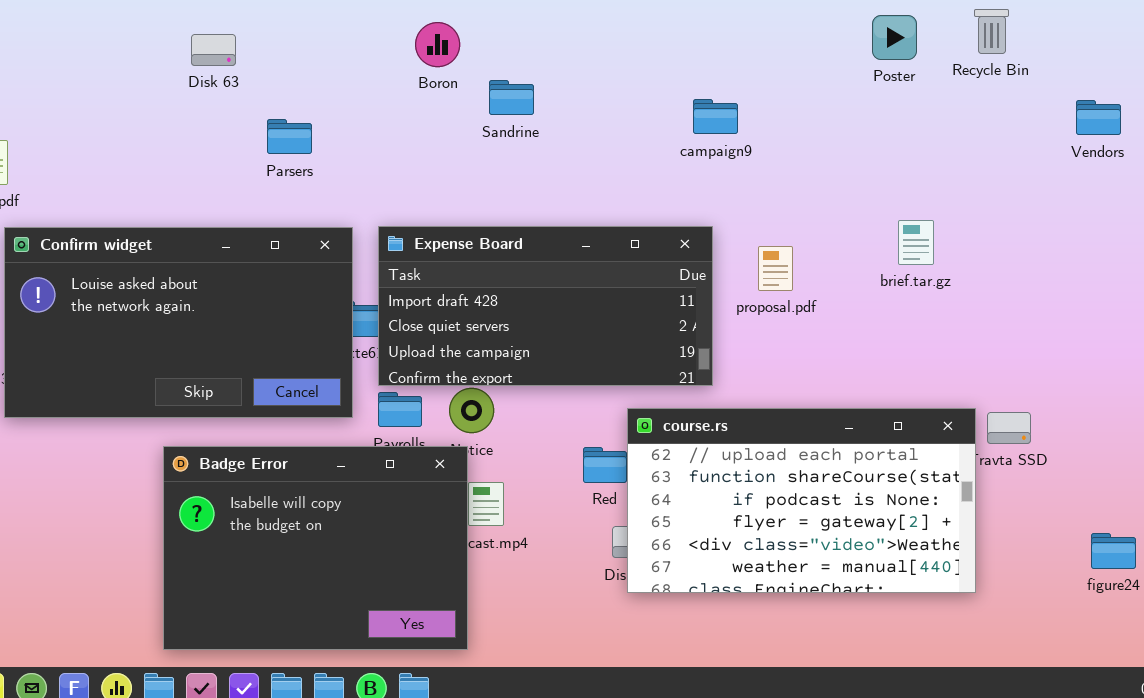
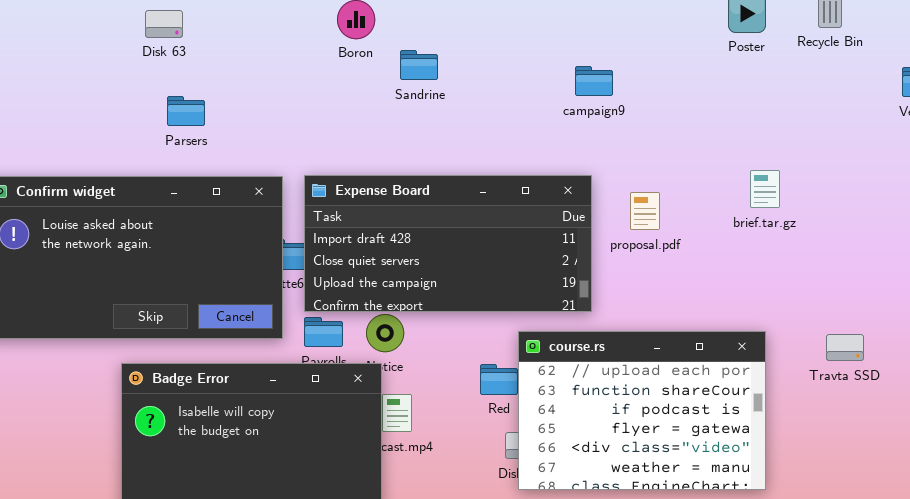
Parsers: [267,119,312,154] -> [167,96,205,126], moved
course.rs: [627,408,976,593] -> [518,331,766,490], resized

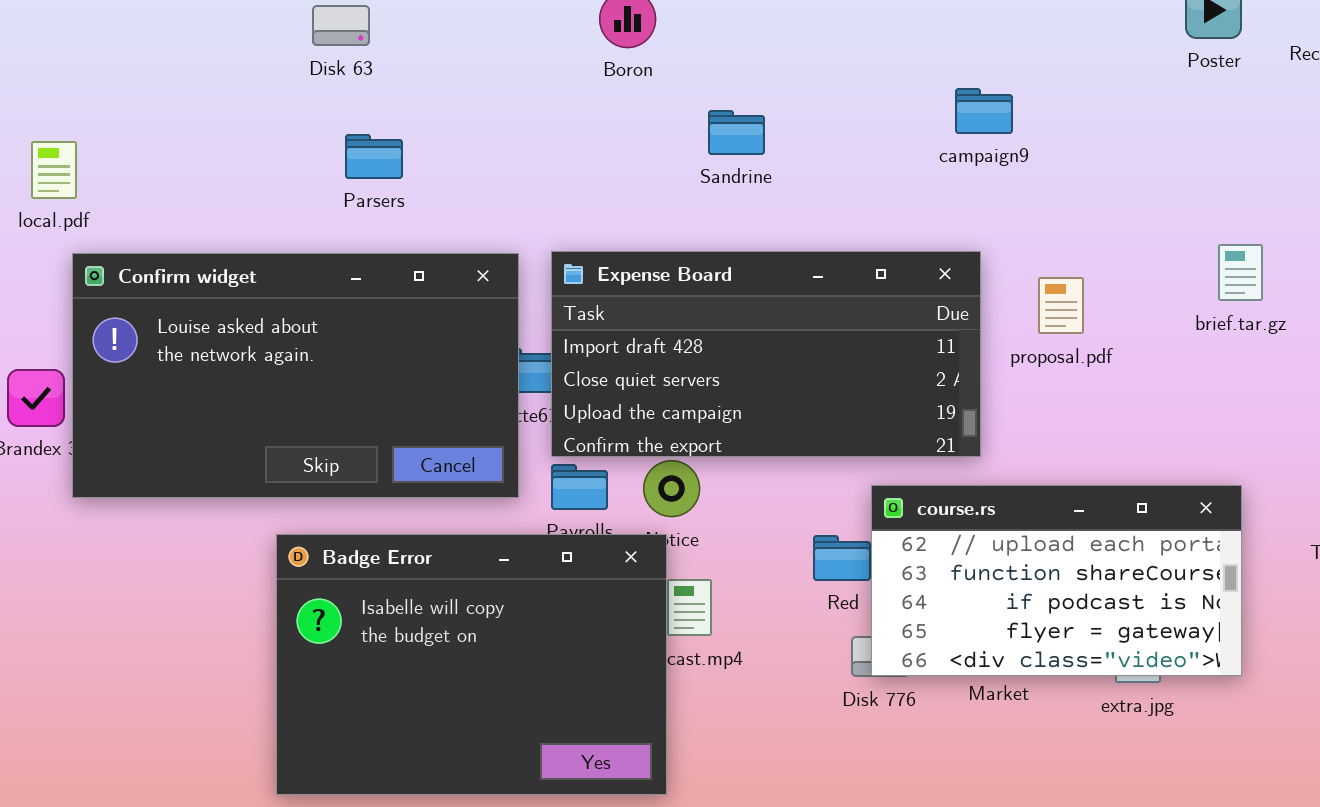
Sandrine: [400,50,438,80] -> [708,110,765,155], moved
course.rs: [518,331,766,490] -> [871,485,1242,676], resized

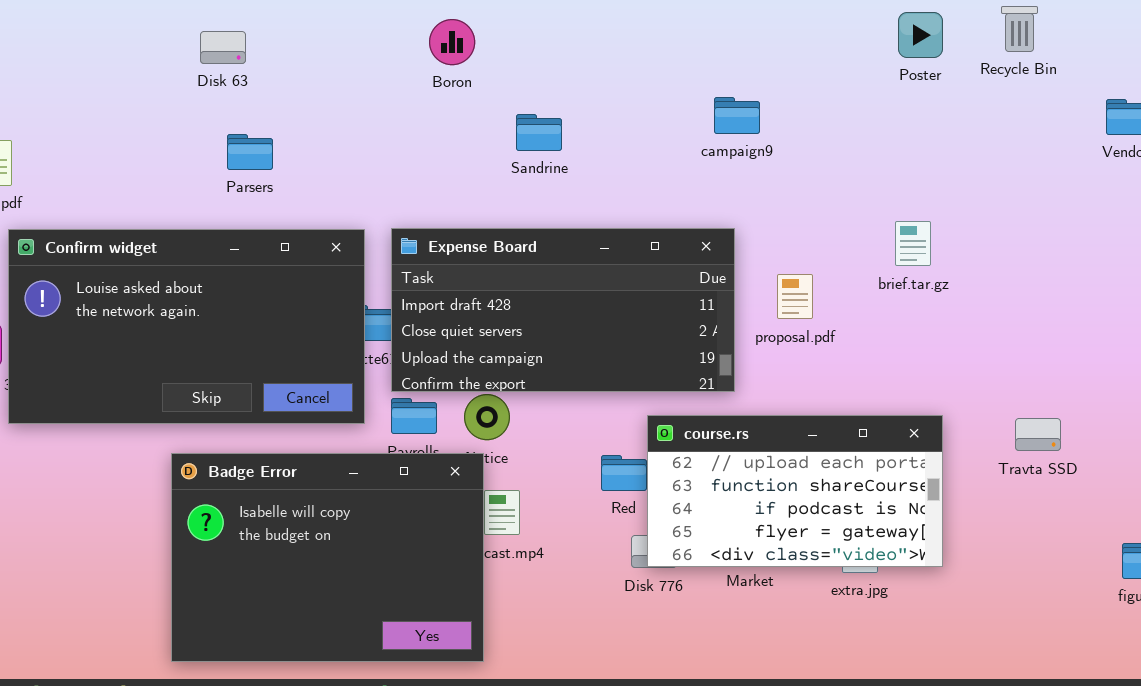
brief.tar.gz: [1218,244,1263,301] -> [895,221,931,266], moved
proposal.pdf: [1038,277,1084,334] -> [777,274,813,319], moved

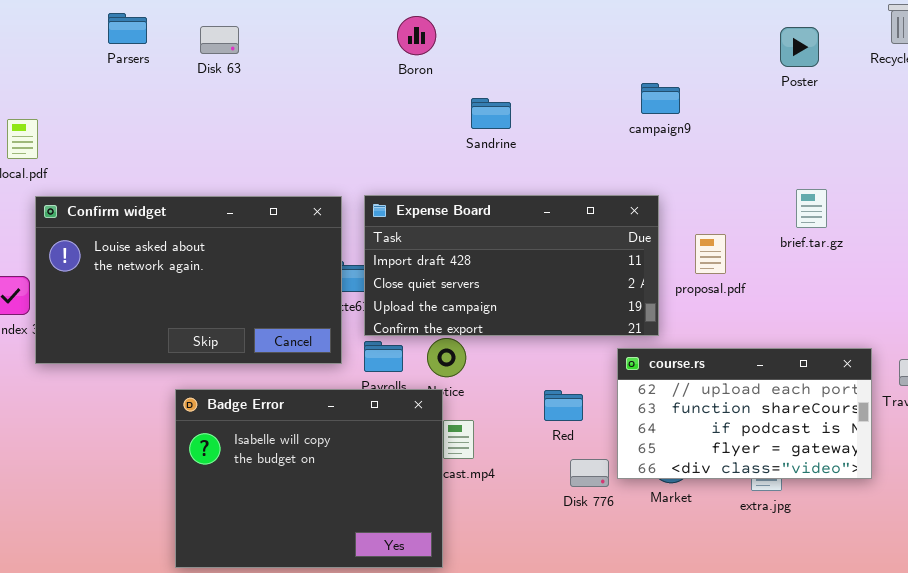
Poster: [898,12,943,58] -> [780,27,819,67], moved
Parsers: [227,134,273,170] -> [108,13,147,44], moved
course.rs: [647,415,943,567] -> [617,348,872,479], moved

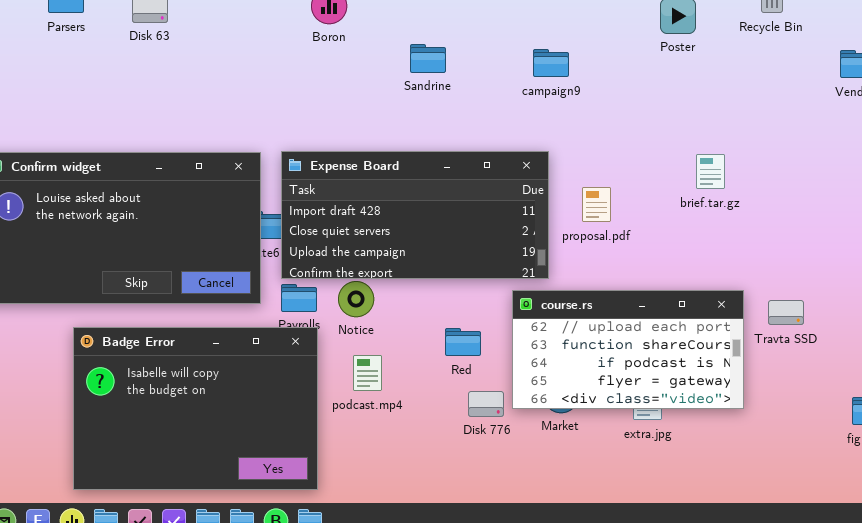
Sandrine: [471,98,511,129] -> [410,44,446,73], moved
brief.tar.gz: [796,189,827,228] -> [696,154,725,189], moved
Badge Error: [175,389,443,568] -> [73,327,318,490], moved

